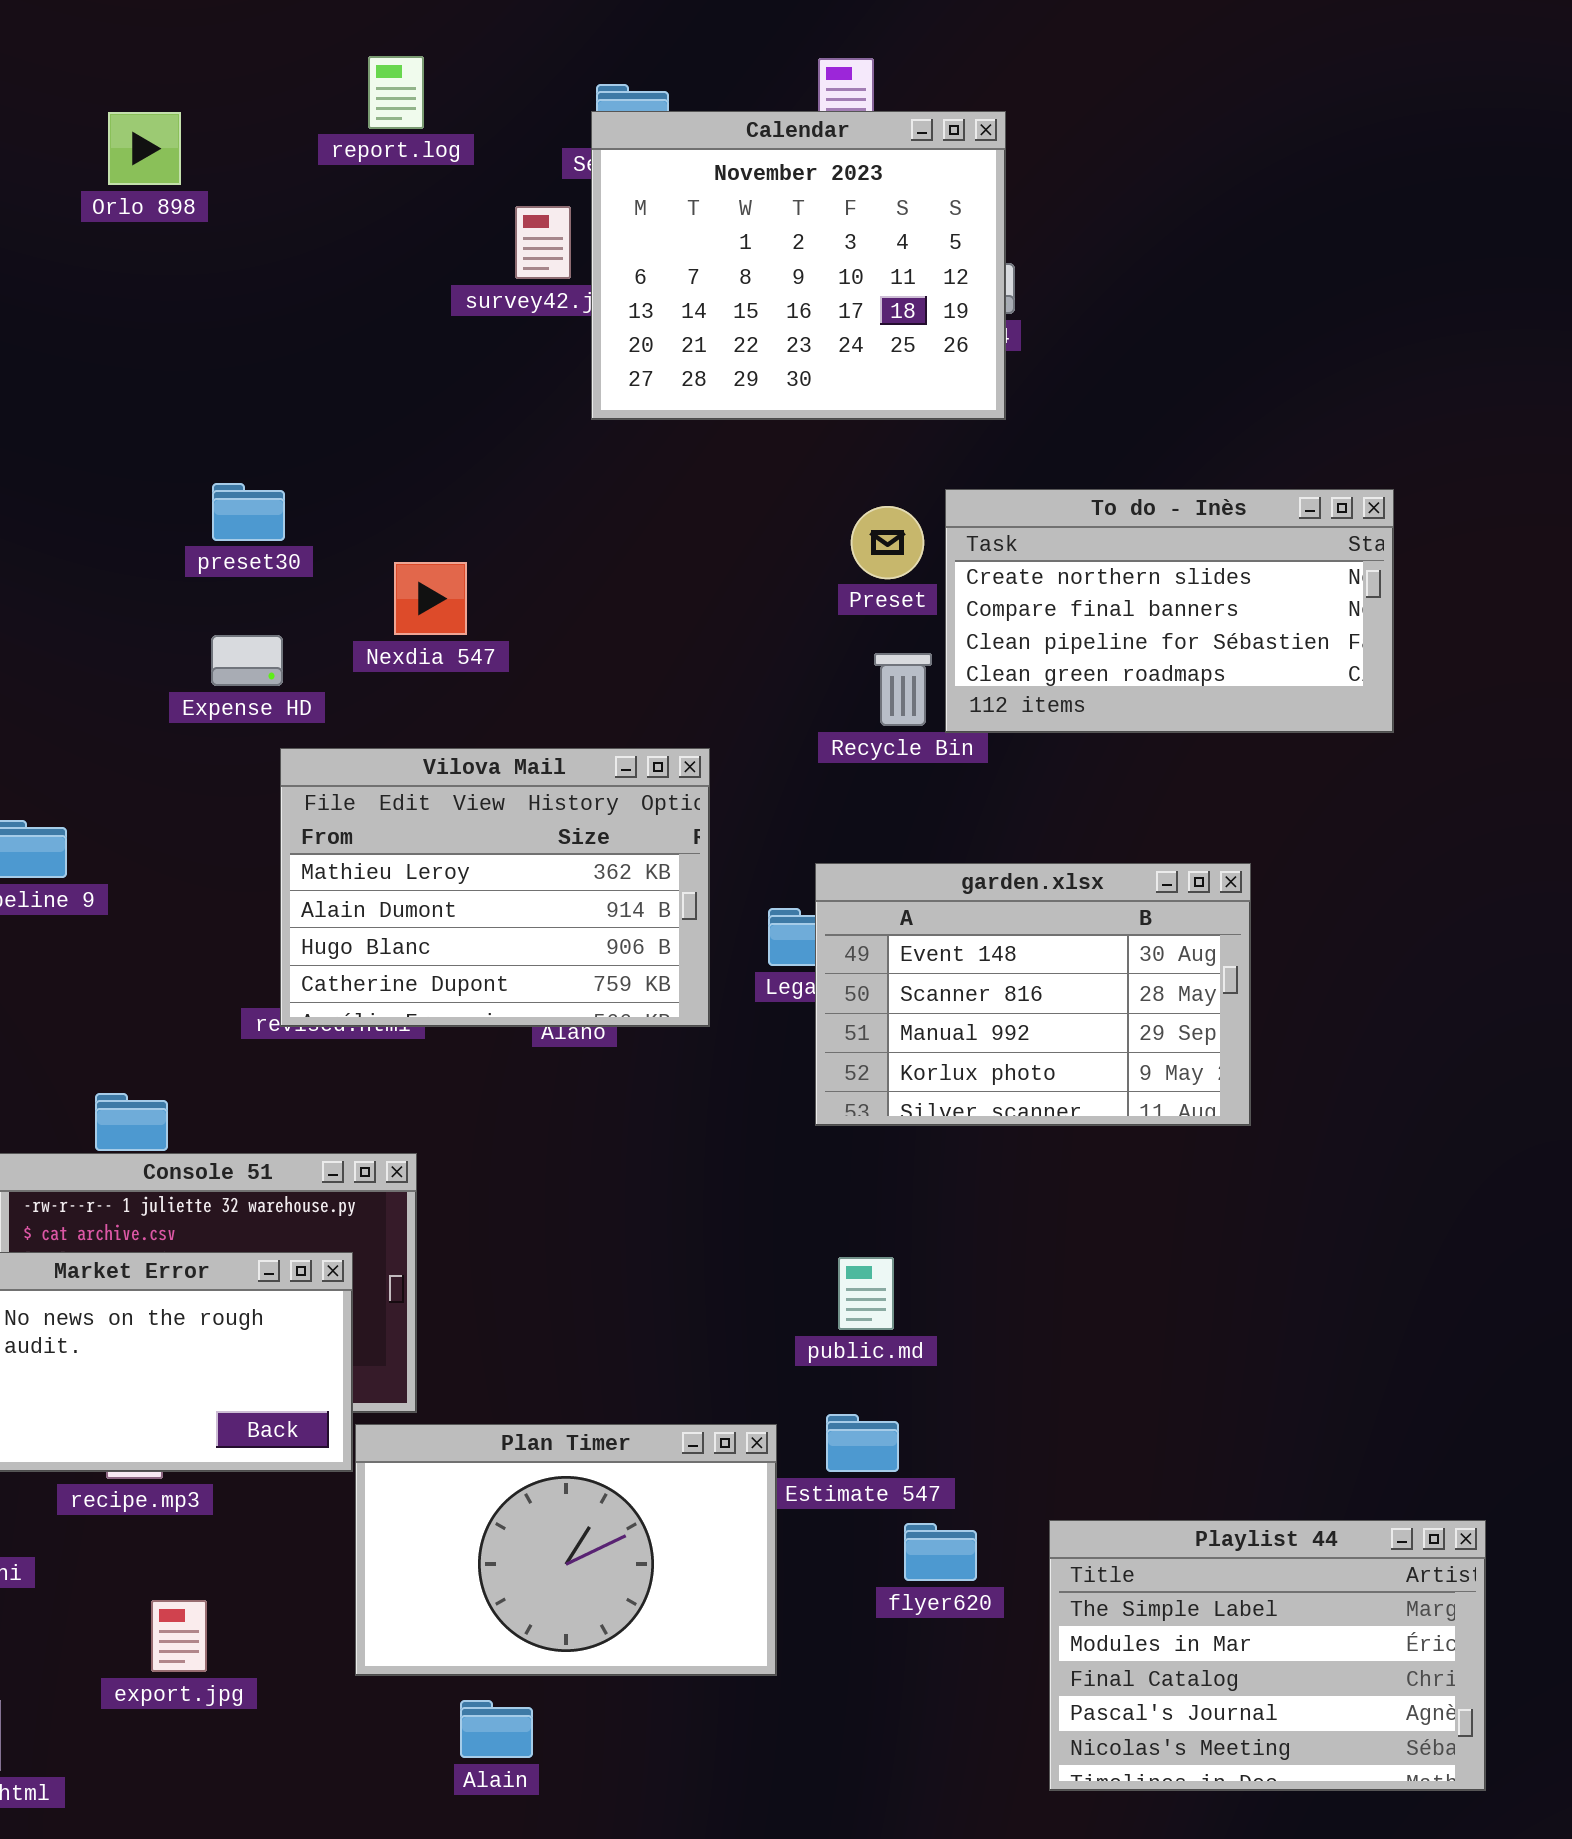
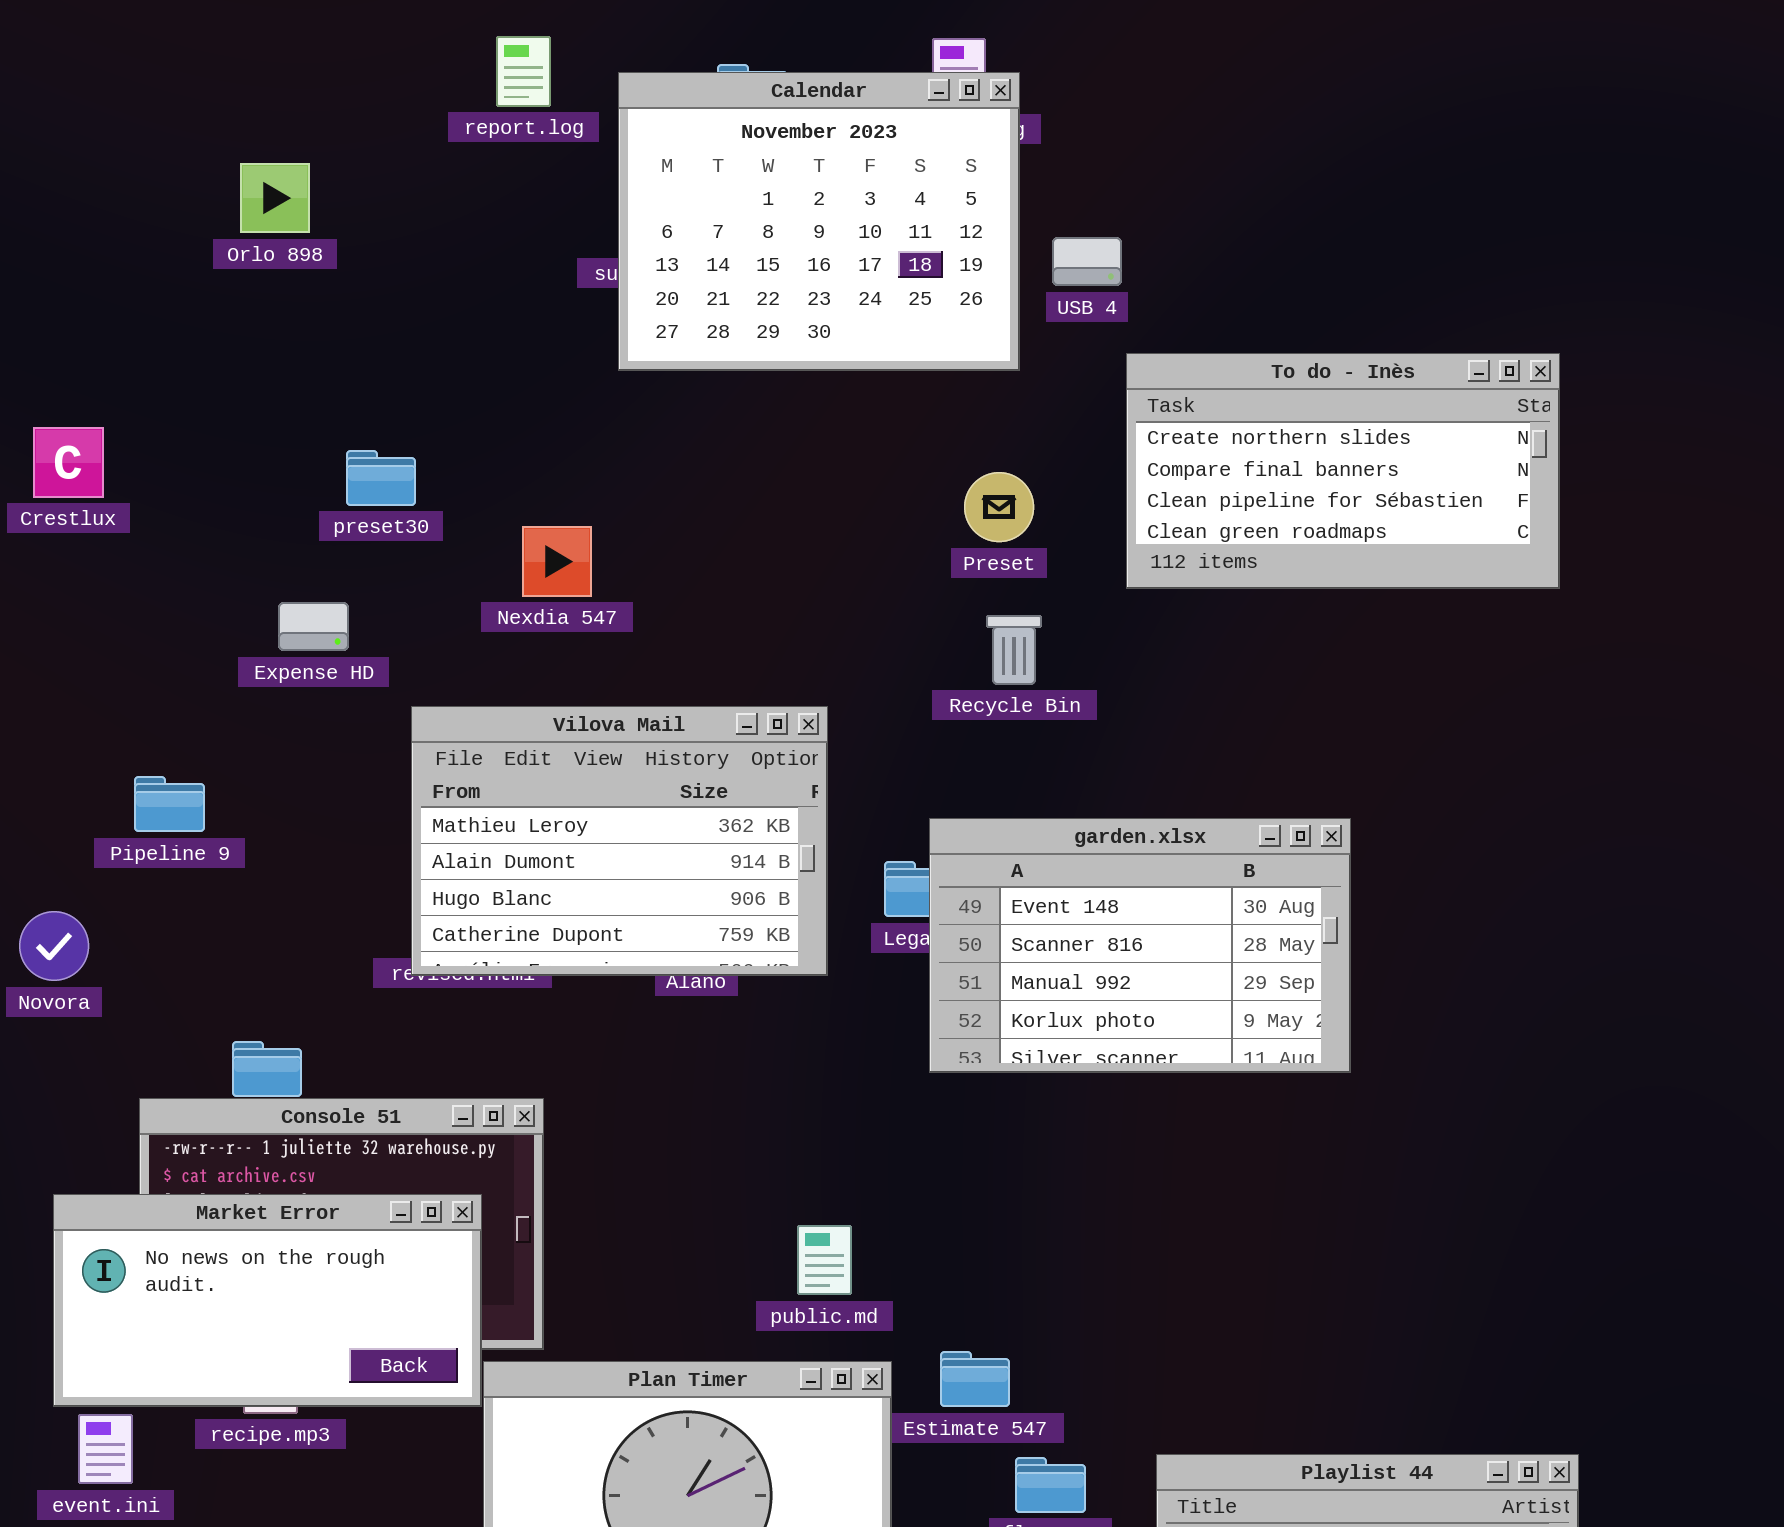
Calendar: [591,111,1006,420] -> [618,72,1020,371], moved
Orlo 898: [108,112,181,185] -> [240,163,310,233], moved
To do - Inès: [945,489,1394,733] -> [1126,353,1560,589], moved
Expense HD: [211,635,283,686] -> [278,602,349,651], moved
public.md: [838,1257,894,1330] -> [797,1225,852,1295], moved

